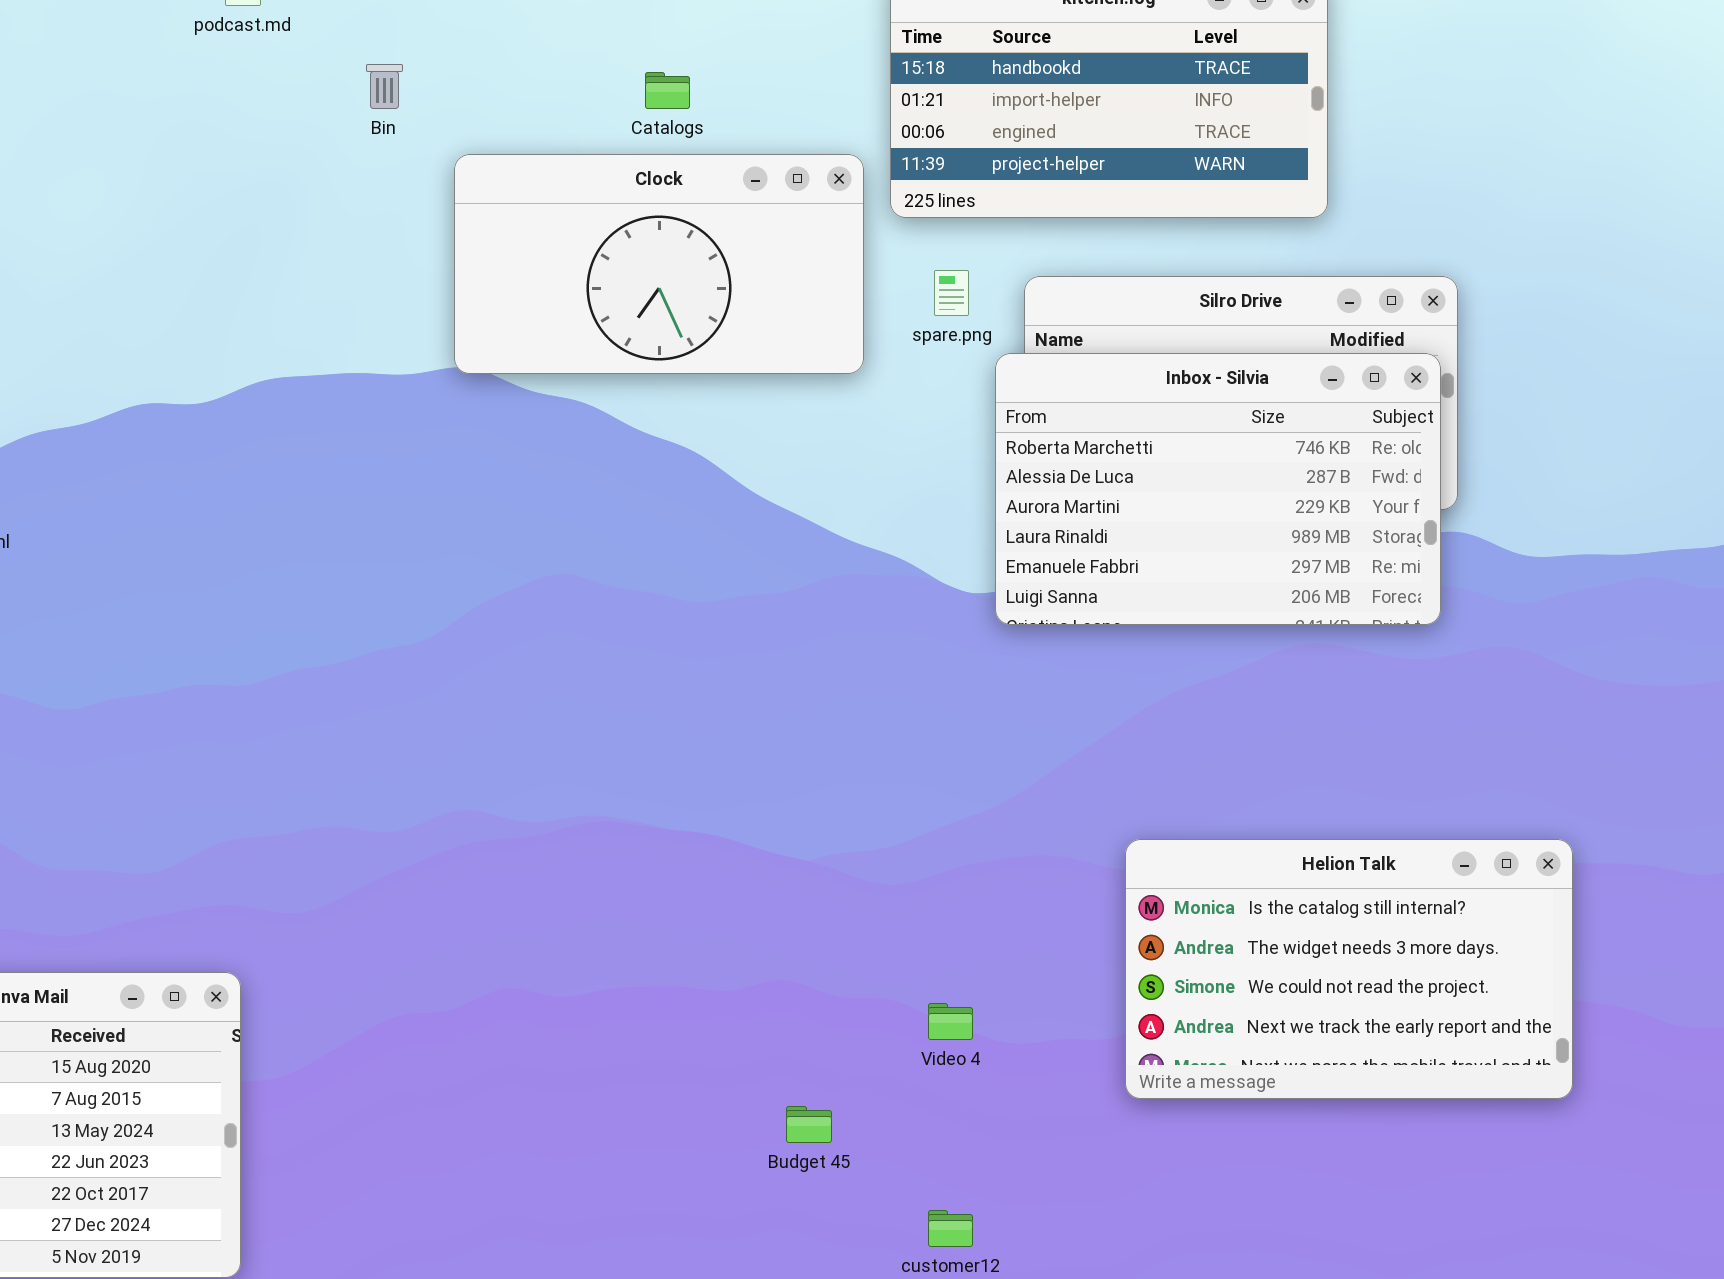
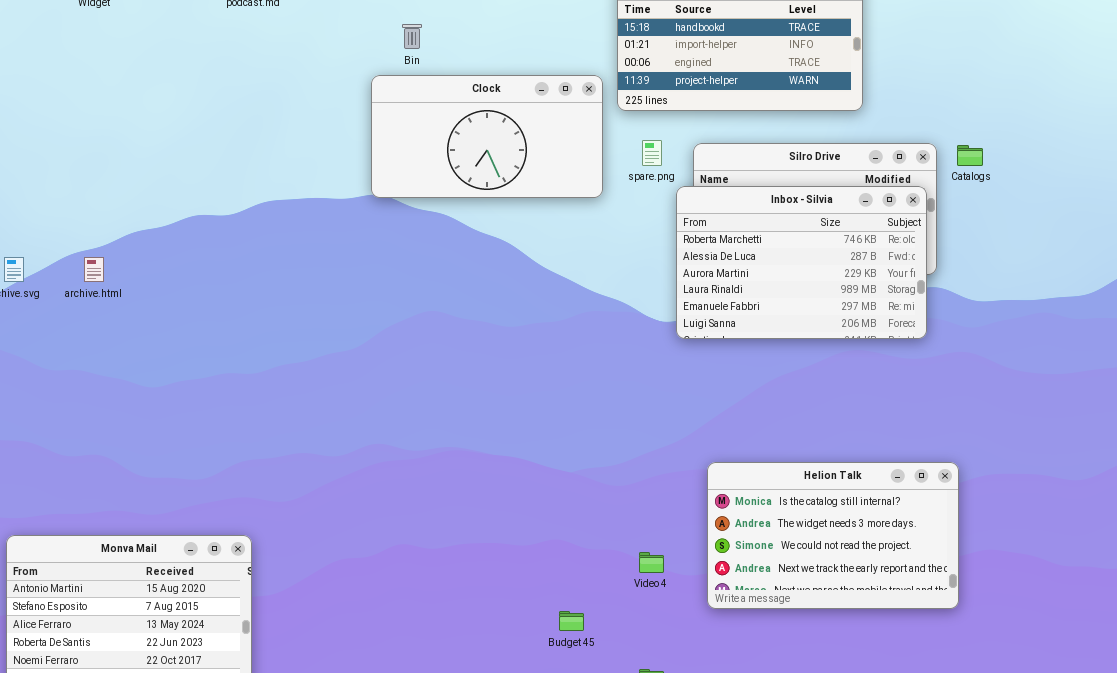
Bin: [366,64,403,109] -> [402,24,422,49], moved
Catalogs: [645,72,690,109] -> [957,145,983,166], moved
Helion Talk: [1125,839,1573,1099] -> [707,462,959,609], moved

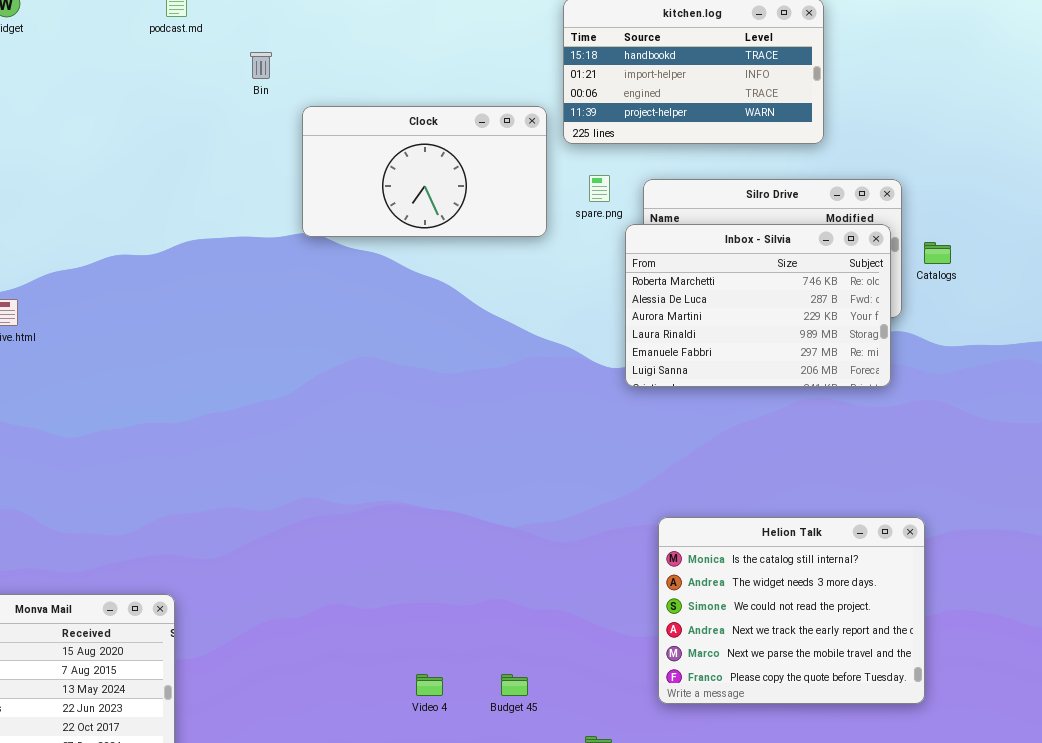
Bin: [402,24,422,49] -> [250,52,272,79], moved
Catalogs: [957,145,983,166] -> [924,242,951,264], moved
Helion Talk: [707,462,959,609] -> [658,517,925,704], resized
Video 4: [639,552,664,573] -> [416,674,443,696], moved

